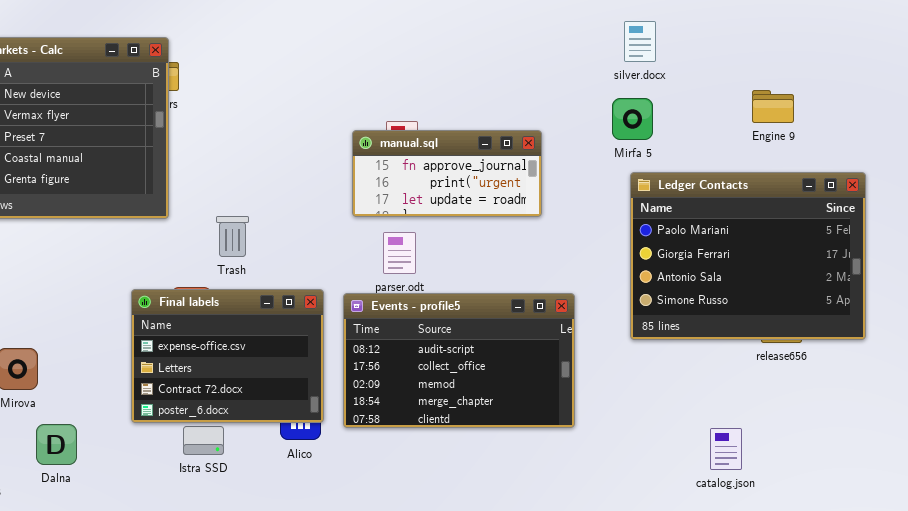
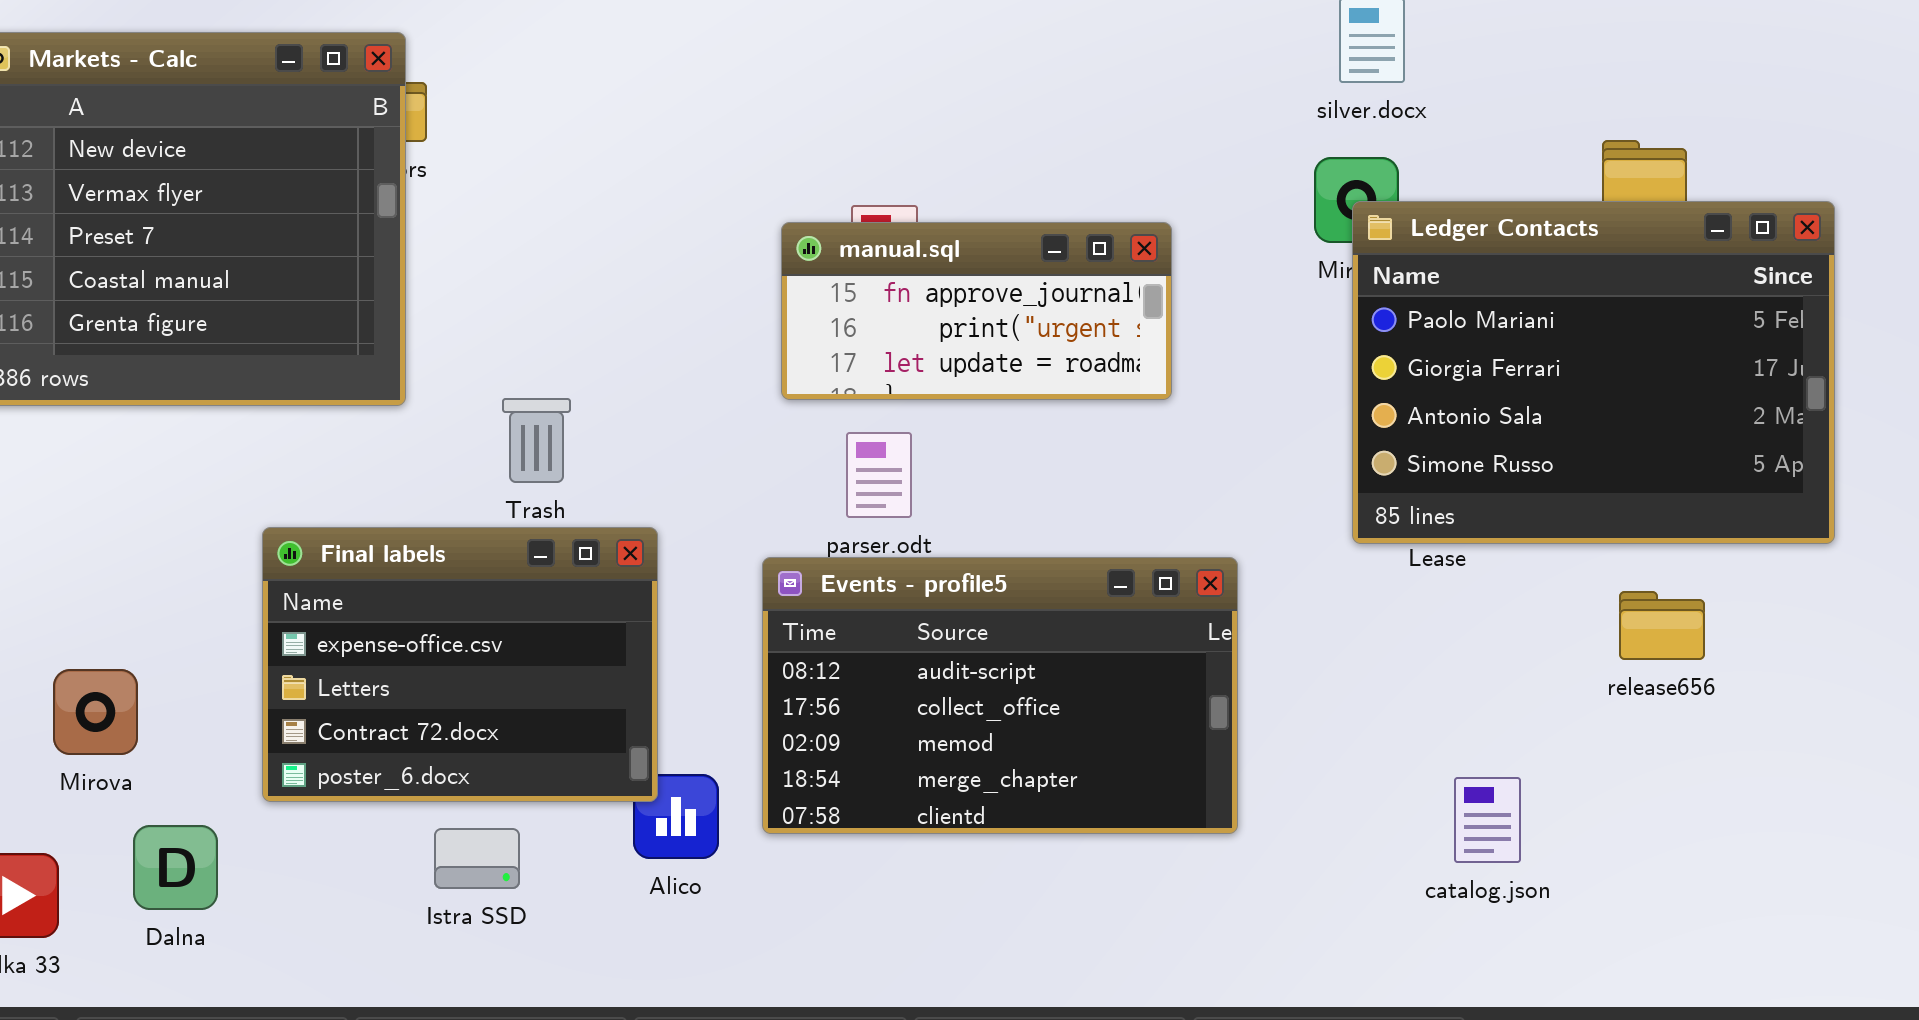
Ledger Contacts: [630,172,866,340] -> [1352,201,1835,544], moved
Final labels: [131,289,324,423] -> [262,527,658,802], moved
catalog.json: [710,428,742,470] -> [1454,777,1521,863], moved

